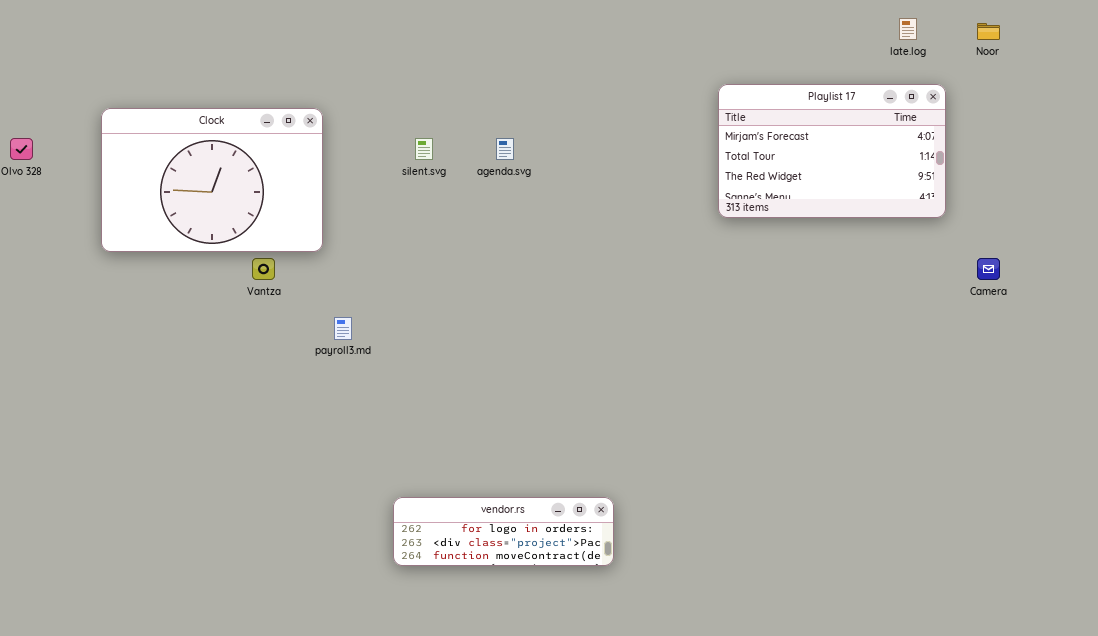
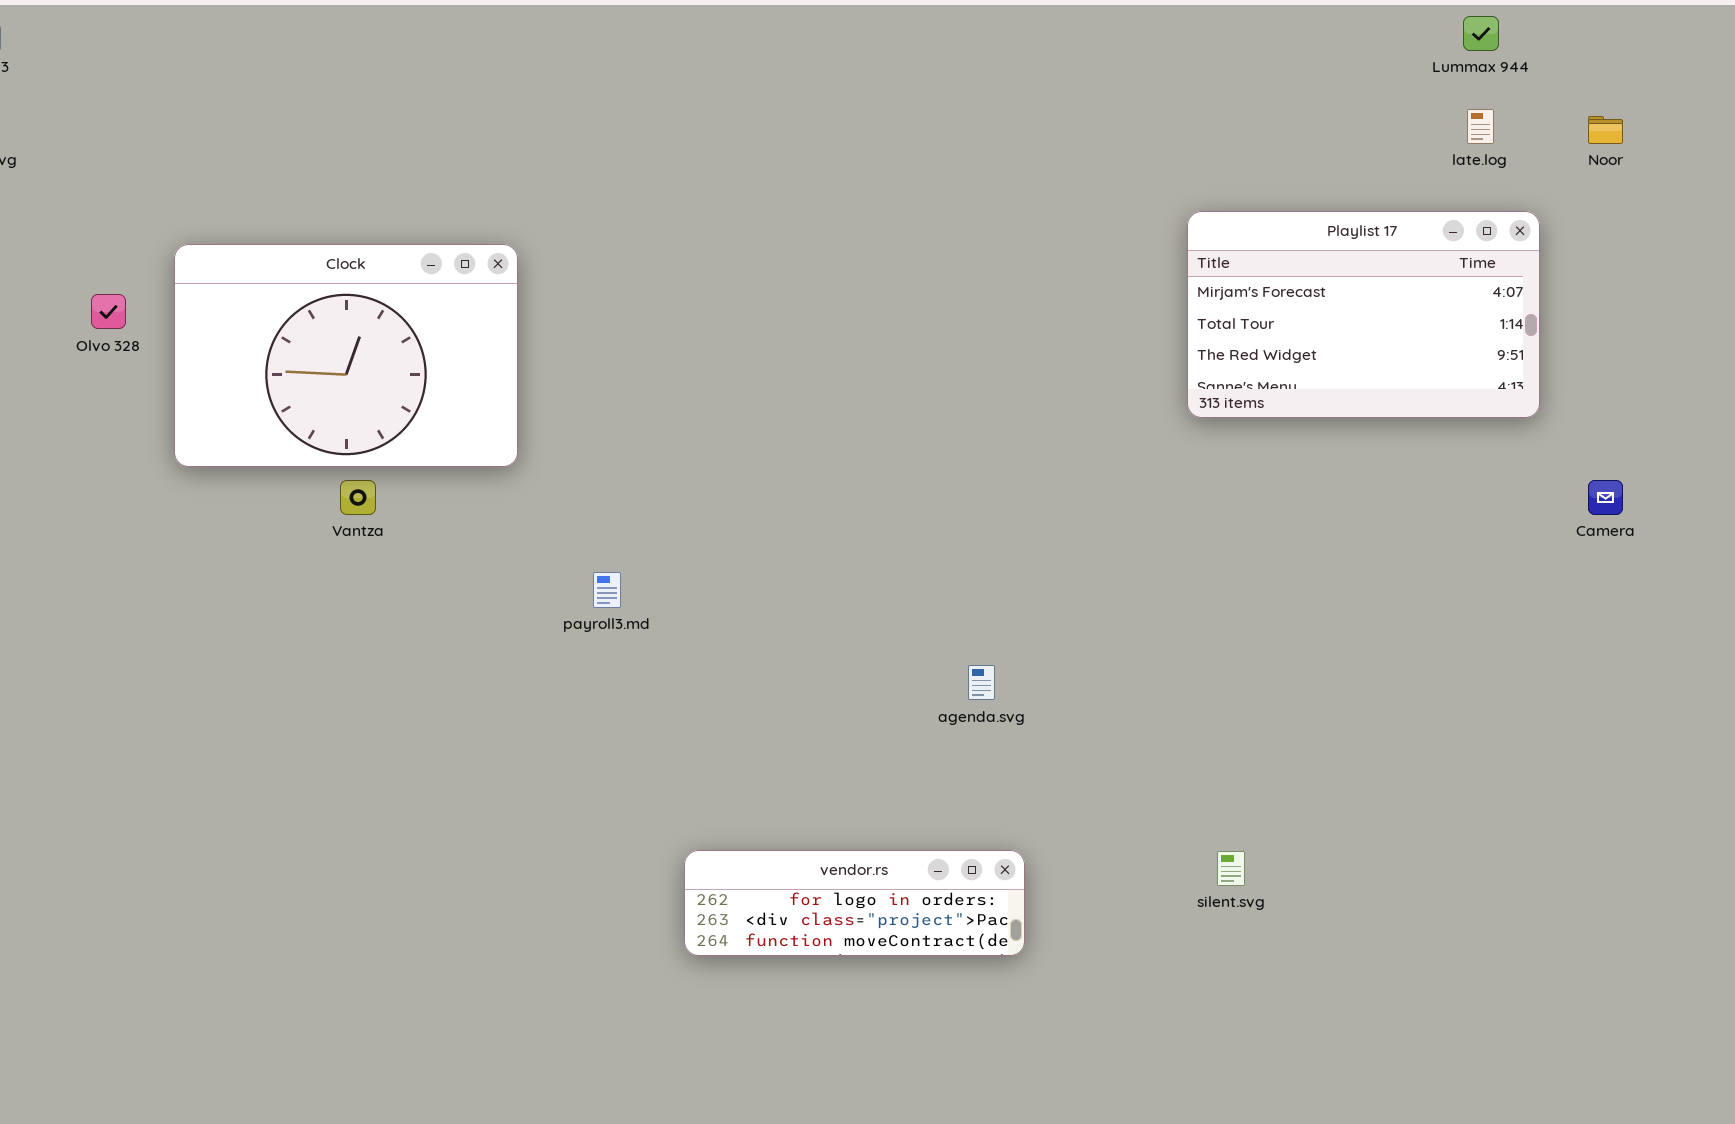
Clock: [101,108,323,252] -> [174,244,518,467], moved
silent.svg: [415,138,433,160] -> [1217,851,1245,886], moved
agenda.svg: [496,138,514,160] -> [968,665,995,700], moved
Vantza: [252,258,275,280] -> [340,480,376,515], moved

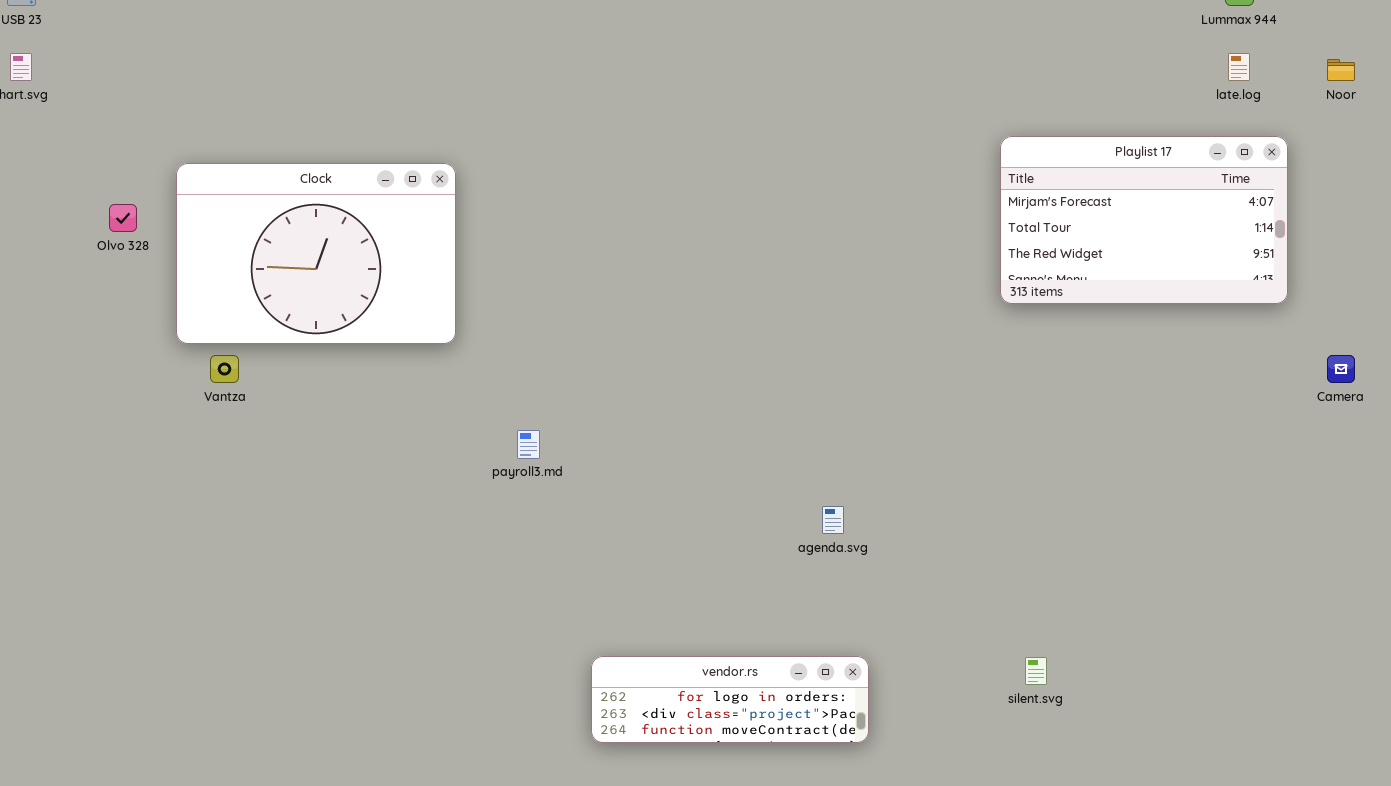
Vantza: [340,480,376,515] -> [210,355,239,383], moved

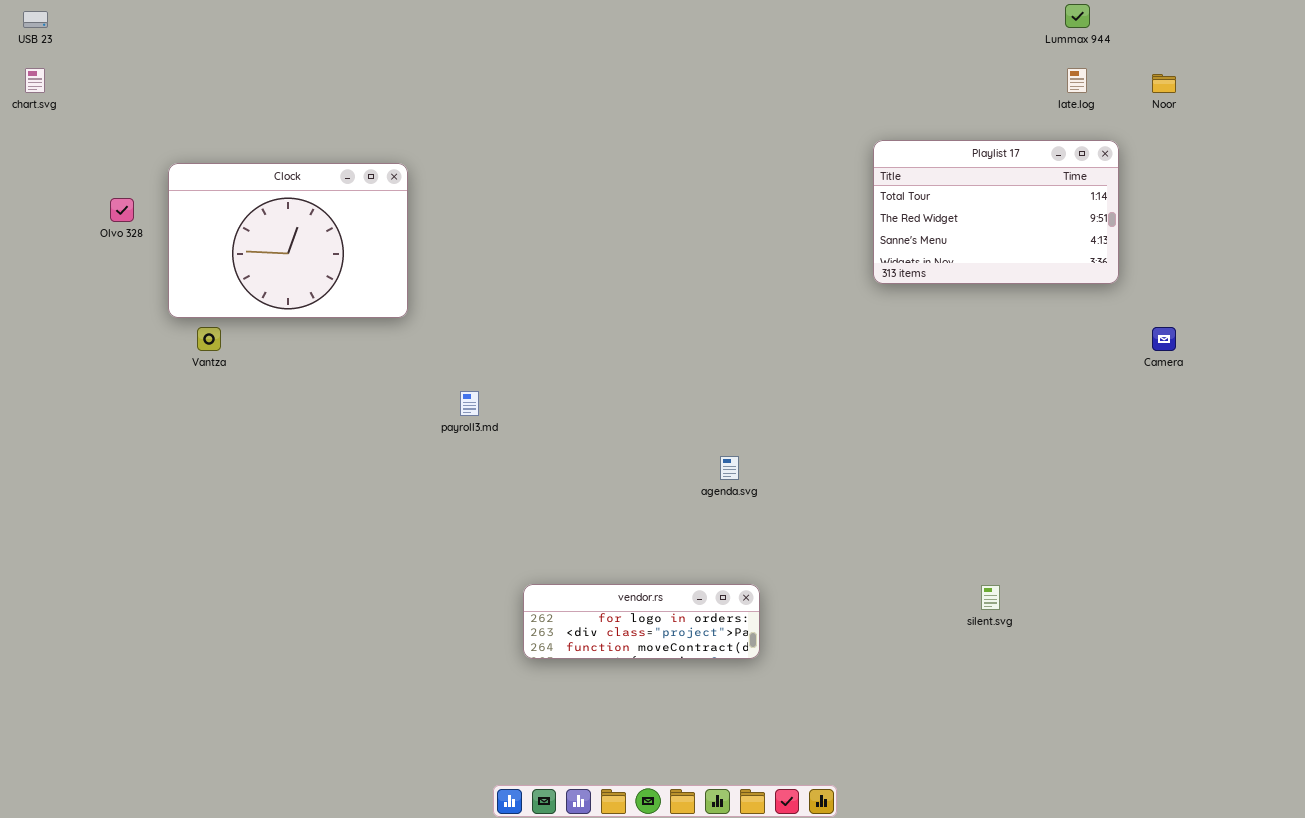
Playlist 17: [1000,136,1288,304] -> [873,140,1119,284], scrolled down 1 row
silent.svg: [1025,657,1047,685] -> [981,585,1000,610], moved

